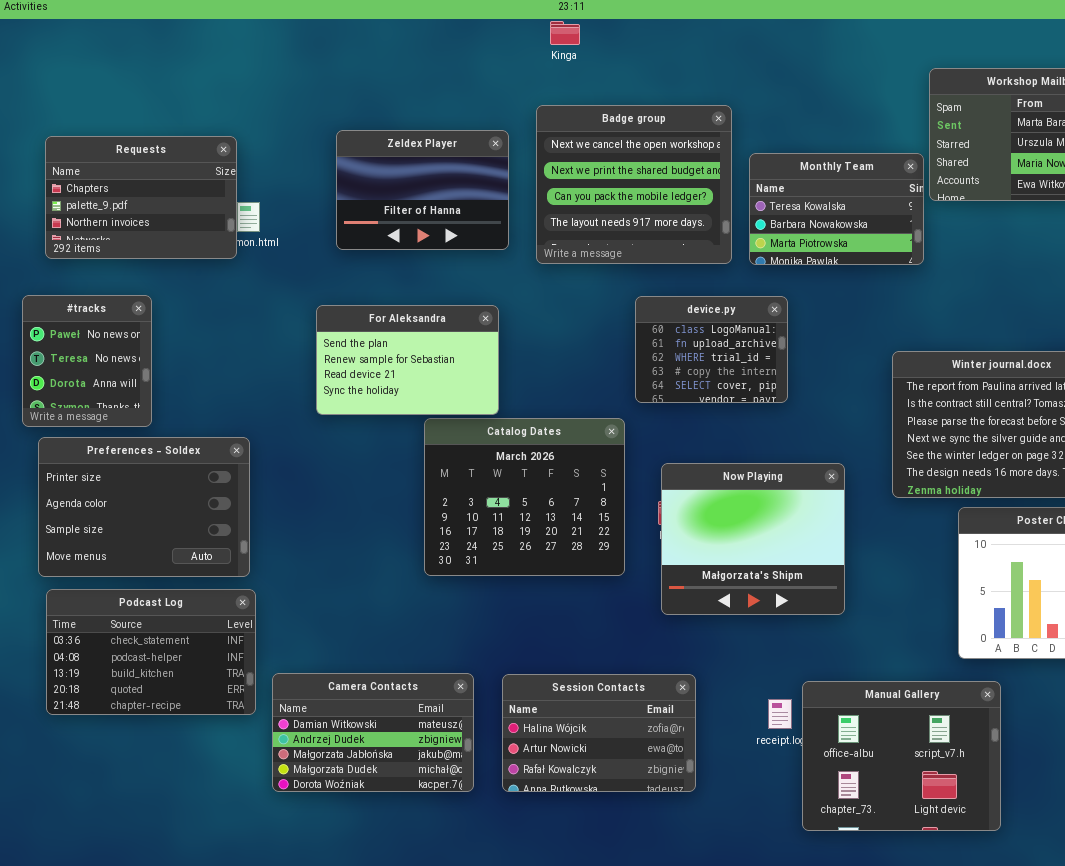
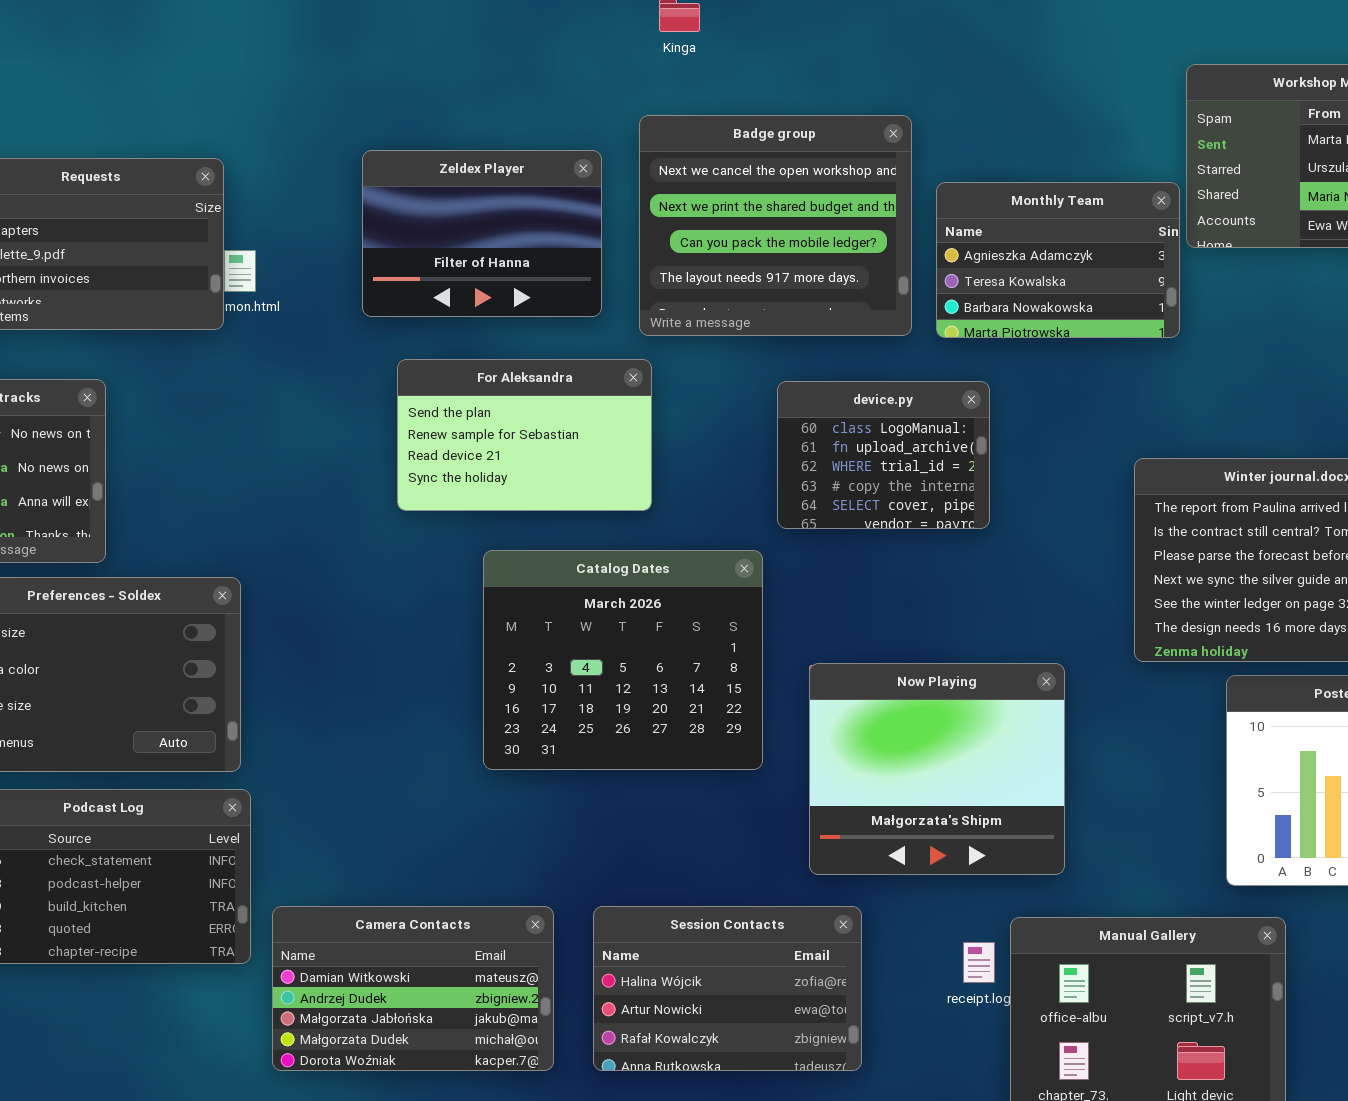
Monthly Team: [749,153,924,265] -> [936,182,1180,338], scrolled up 1 row
For Aleksandra: [316,305,499,415] -> [397,359,652,511], moved
Now Playing: [661,463,845,615] -> [809,663,1065,875], moved

